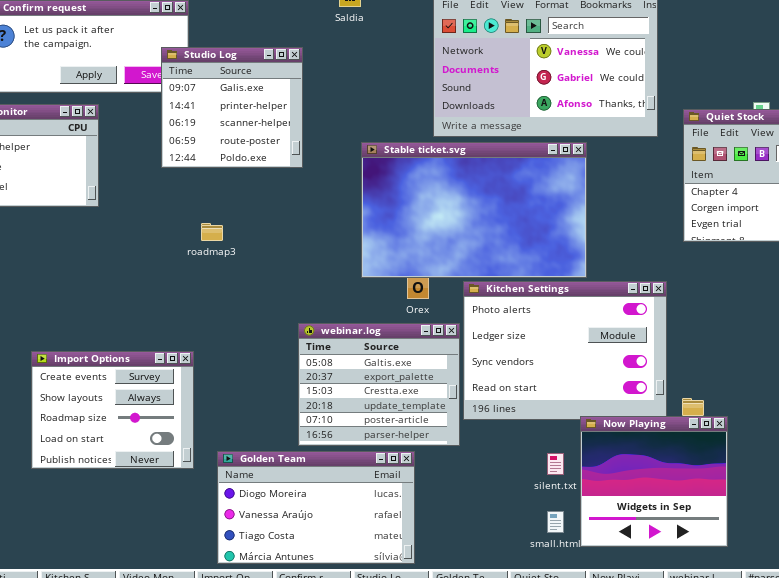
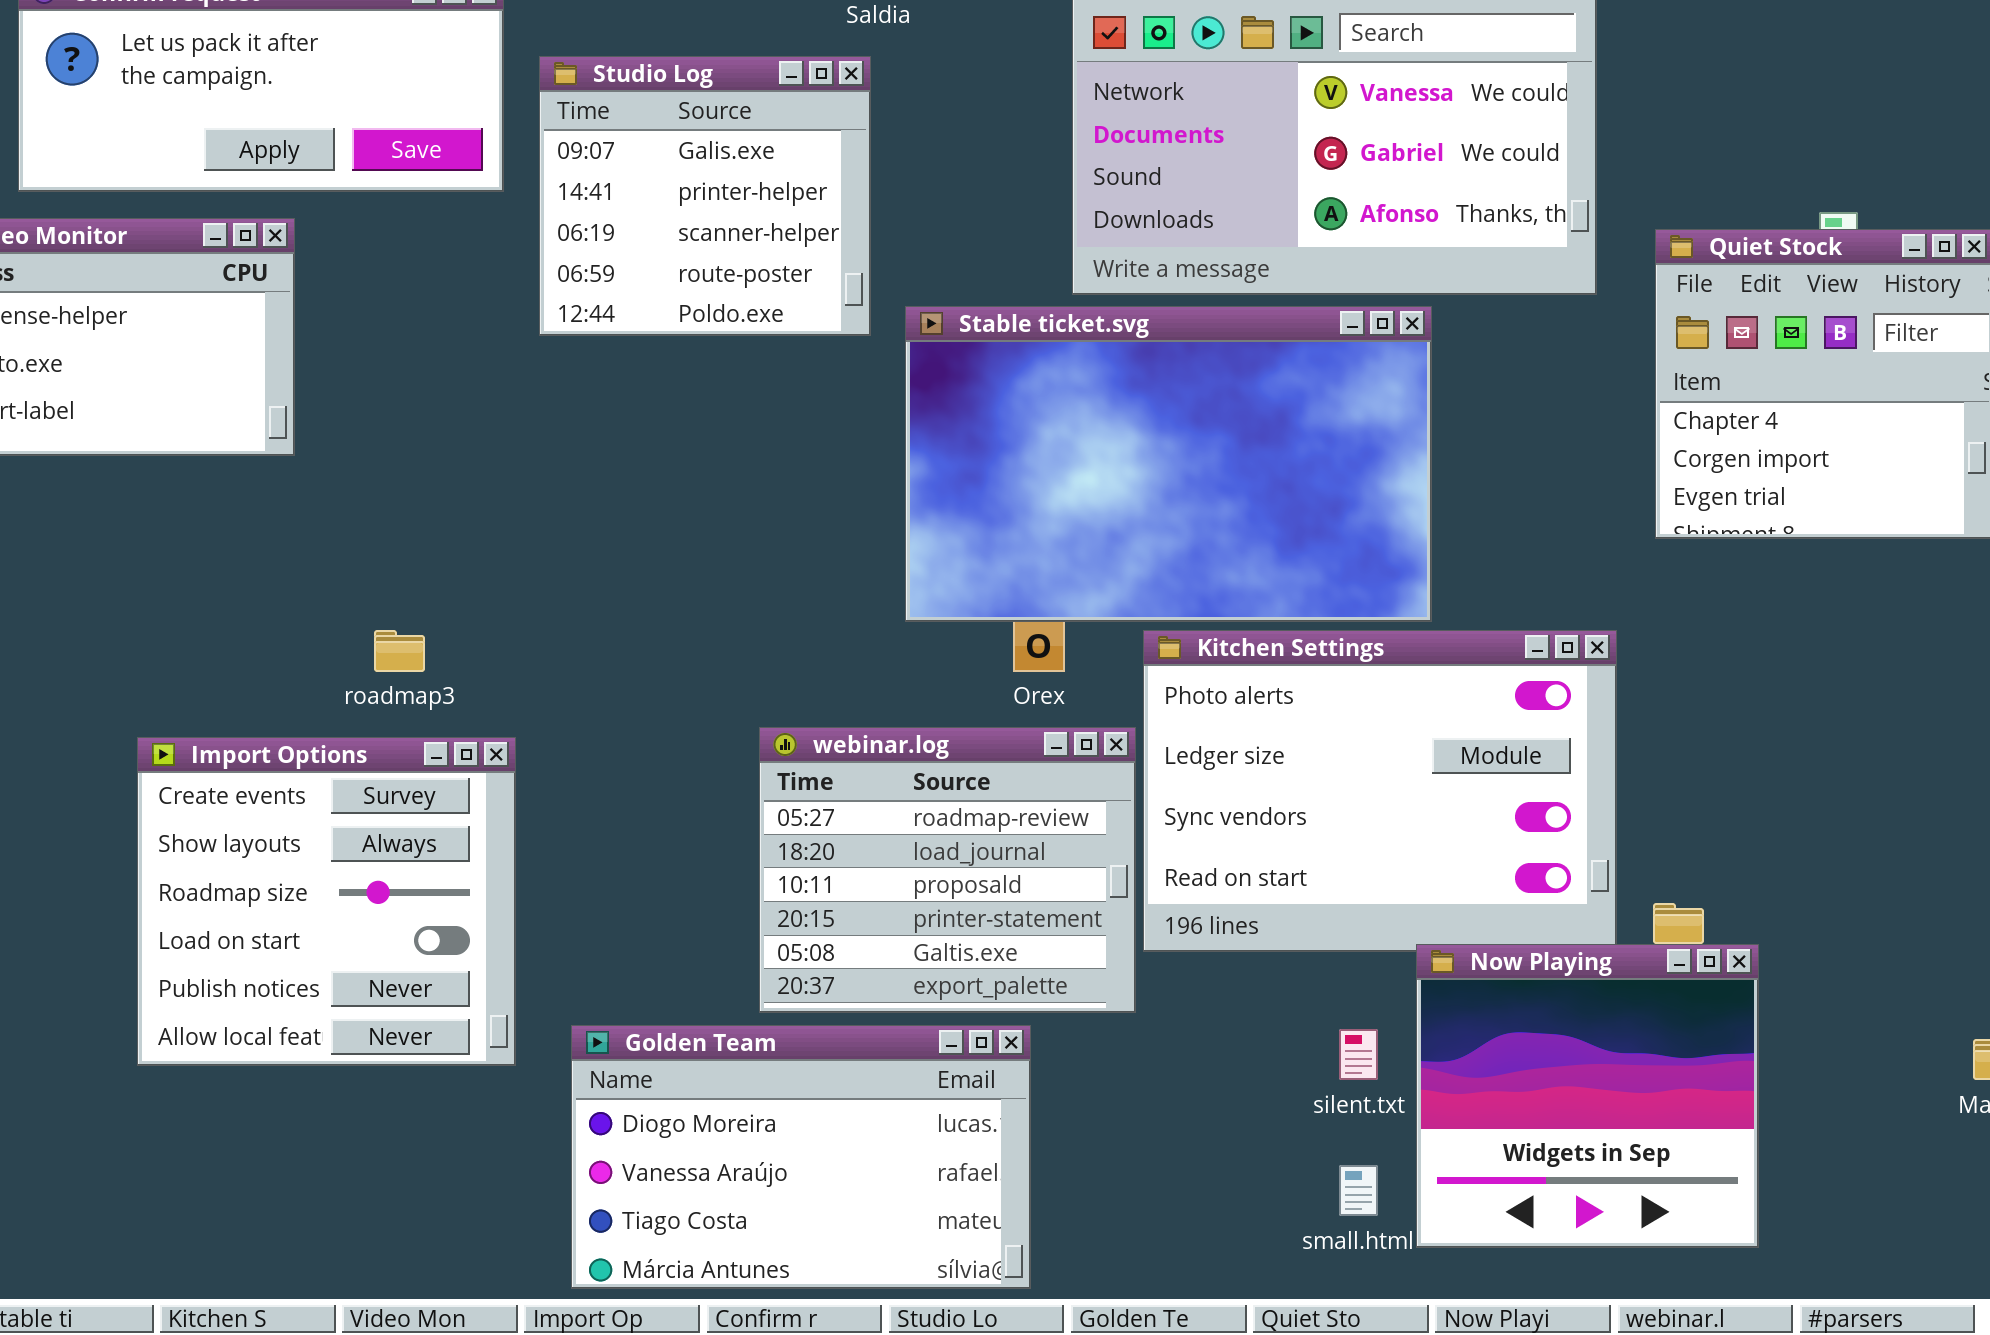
Studio Log: [161,47,303,168] -> [539,56,871,336], moved
roadmap3: [201,223,223,241] -> [374,630,425,672], moved
webinar.log: [298,323,460,446] -> [759,727,1136,1013], scrolled up 4 rows
Import Options: [31,351,194,469] -> [137,737,516,1066], resized

